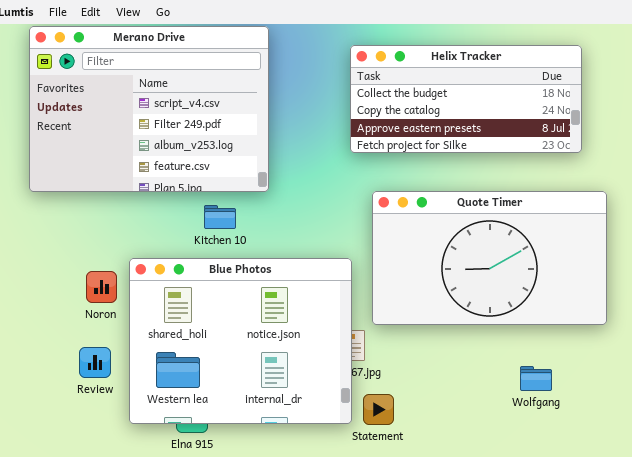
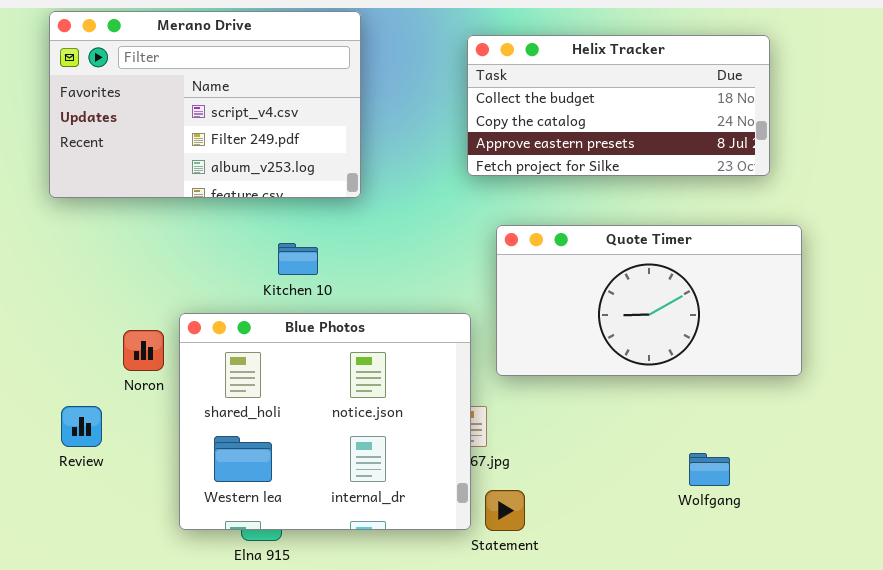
Merano Drive: [29,26,269,192] -> [49,11,361,198], resized
Quote Timer: [372,191,607,325] -> [496,225,802,376], resized
Review: [79,347,111,378] -> [61,406,102,447], moved

